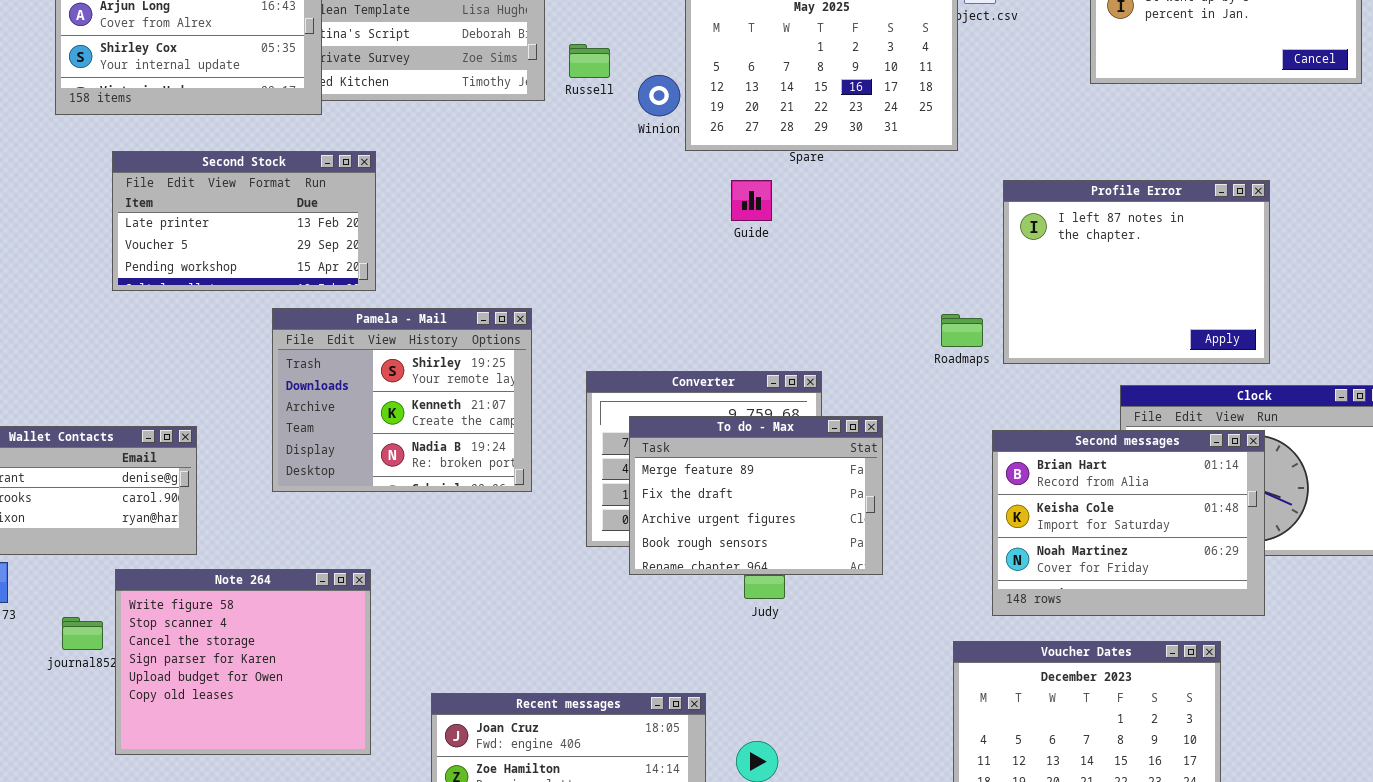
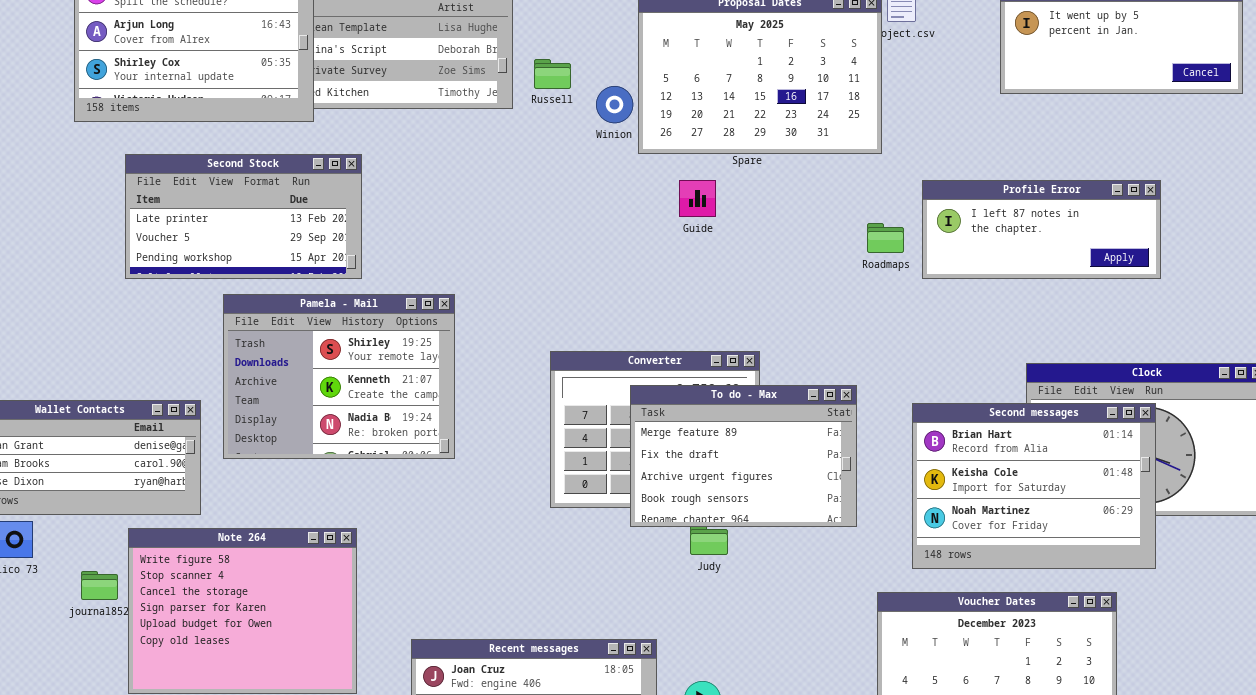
Profile Error: [1003,180,1270,364] -> [922,180,1161,279], resized
Pamela - Mail: [272,308,532,492] -> [223,294,455,459], moved
Roadmaps: [941,314,983,347] -> [867,223,904,253], moved
To do - Max: [629,416,883,575] -> [630,385,857,527], moved

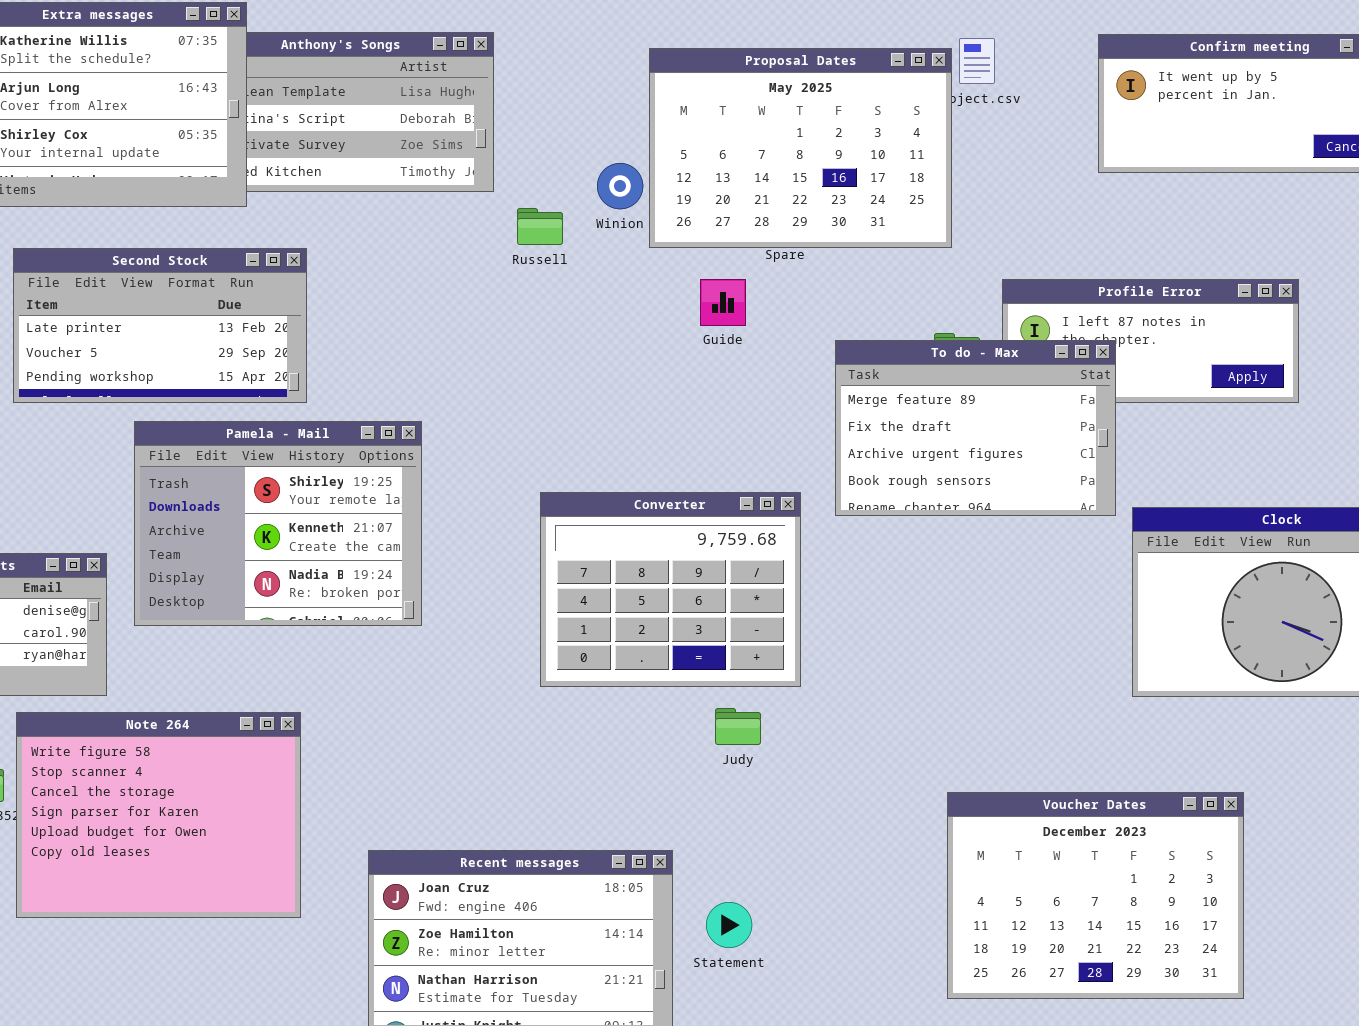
Russell: [534,59,571,89] -> [517,208,563,245], moved
To do - Max: [630,385,857,527] -> [835,340,1116,516], moved
Second messages: [912,403,1156,569] -> none, closed

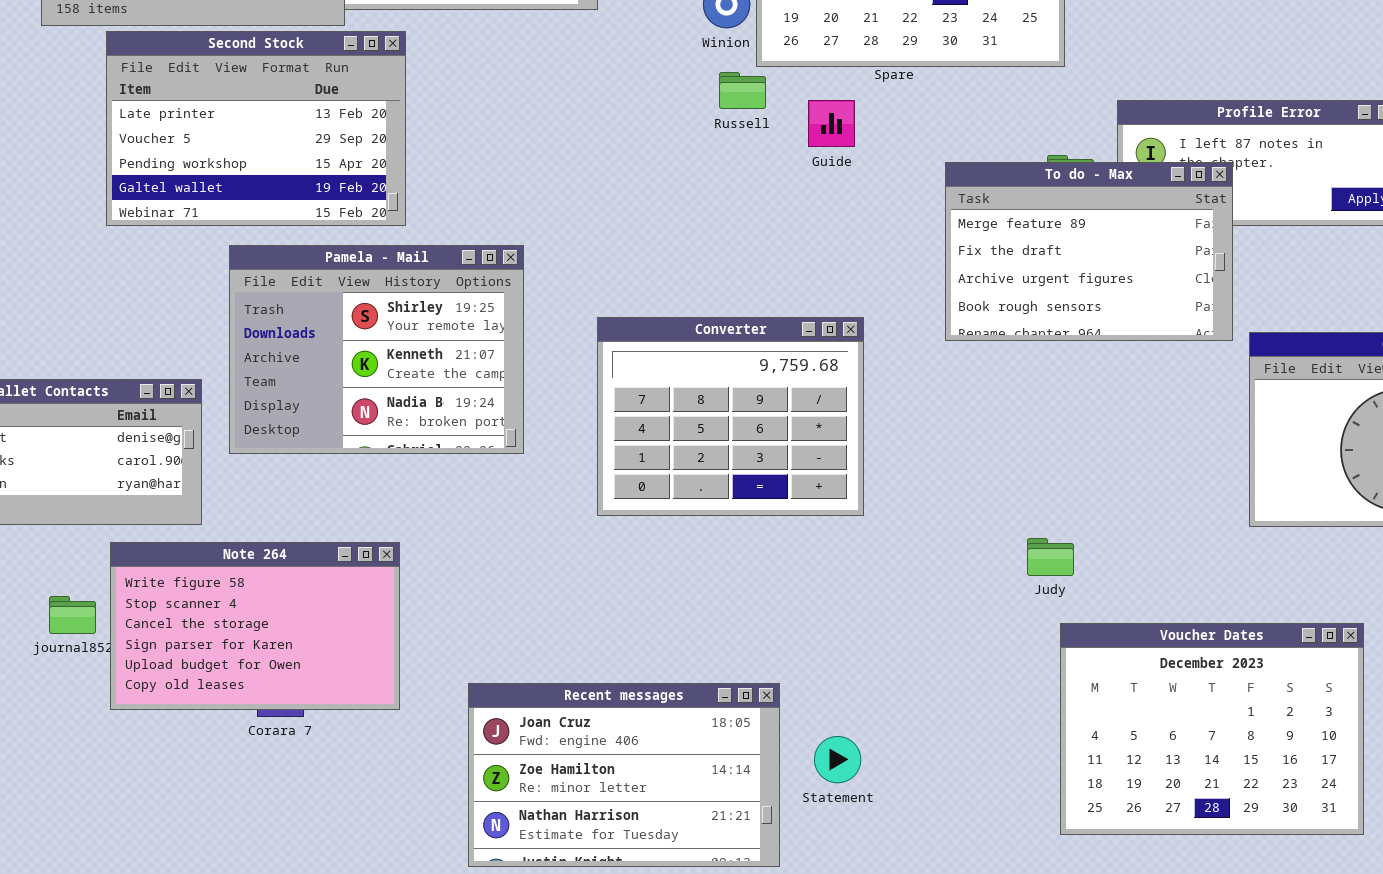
Russell: [517,208,563,245] -> [719,72,766,109], moved
Second Stock: [13,248,307,403] -> [106,31,406,226], resized
Converter: [540,492,801,687] -> [597,317,864,516], moved
Judy: [715,708,761,745] -> [1027,538,1074,576], moved
Note 264: [16,712,301,918] -> [110,542,400,710], resized

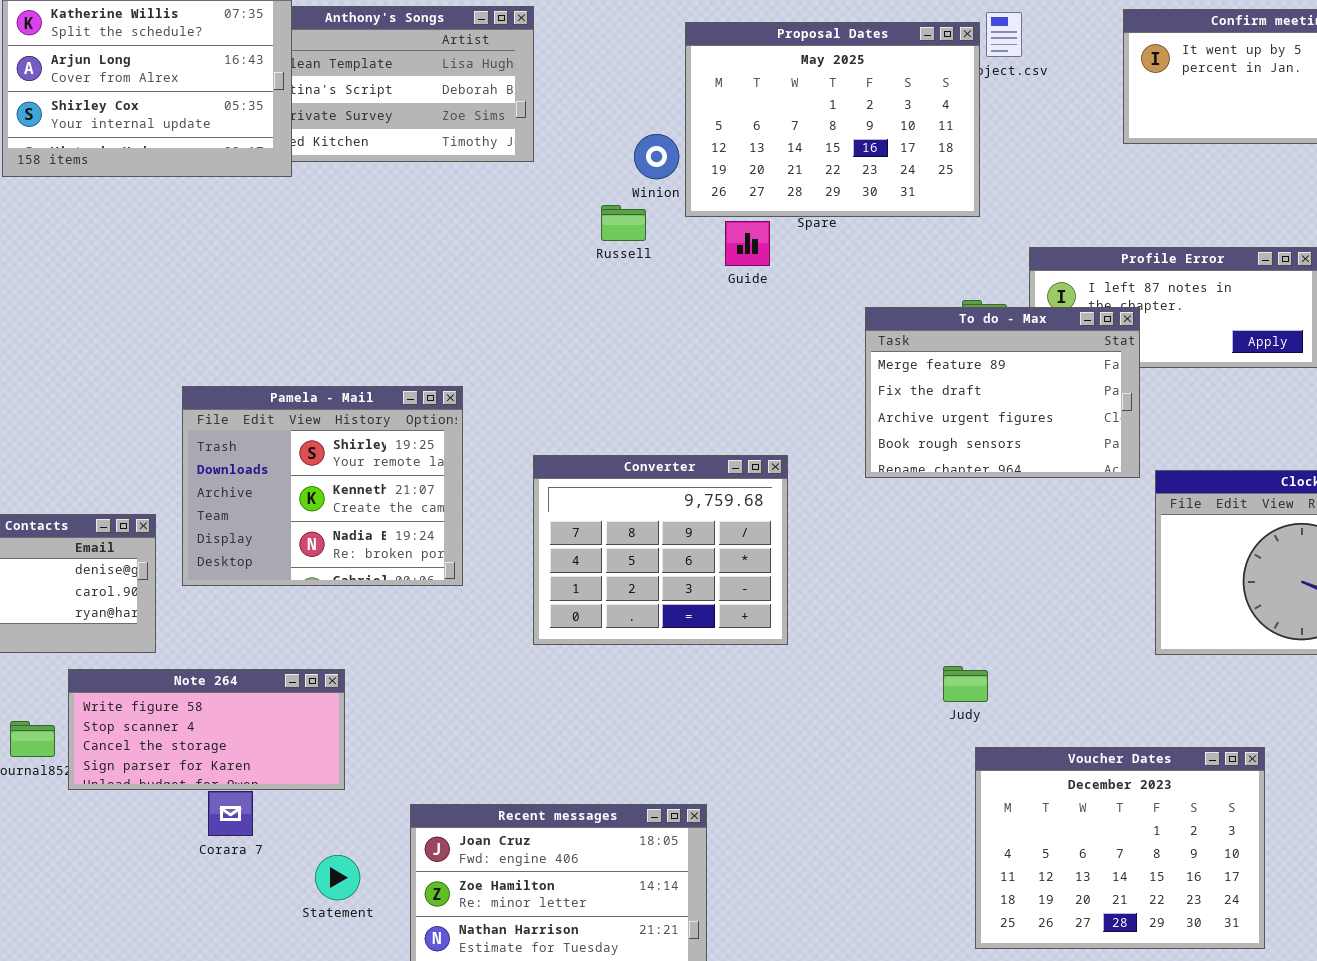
Second Stock: [106,31,406,226] -> none, closed
Russell: [719,72,766,109] -> [601,205,646,241], moved
Guide: [808,100,855,147] -> [725,221,770,266], moved
Note 264: [110,542,400,710] -> [68,669,345,790], resized
Statement: [814,736,861,783] -> [315,855,360,900], moved

